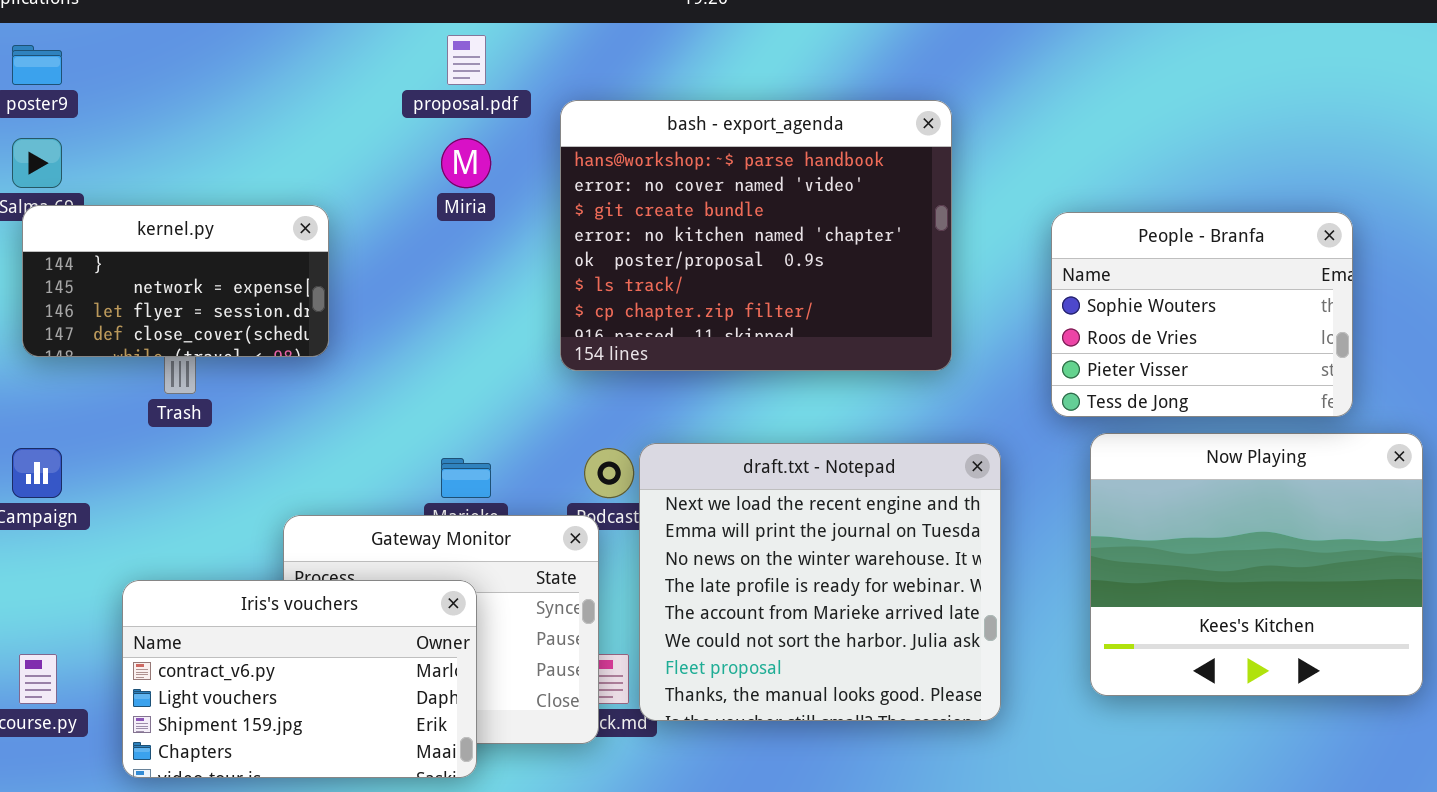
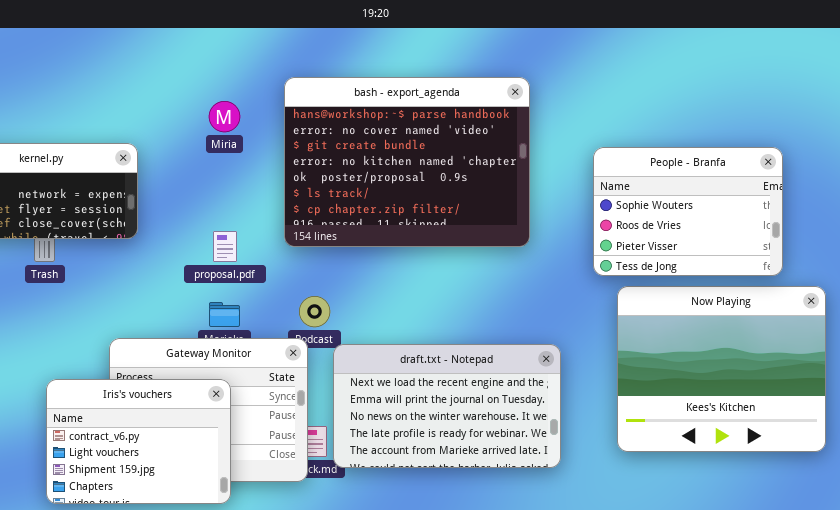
proposal.pdf: [447,35,486,85] -> [213,231,237,262], moved
draft.txt - Notepad: [639,443,1001,721] -> [333,344,561,468], resized
Iris's vouchers: [122,580,477,778] -> [46,379,231,504], resized

